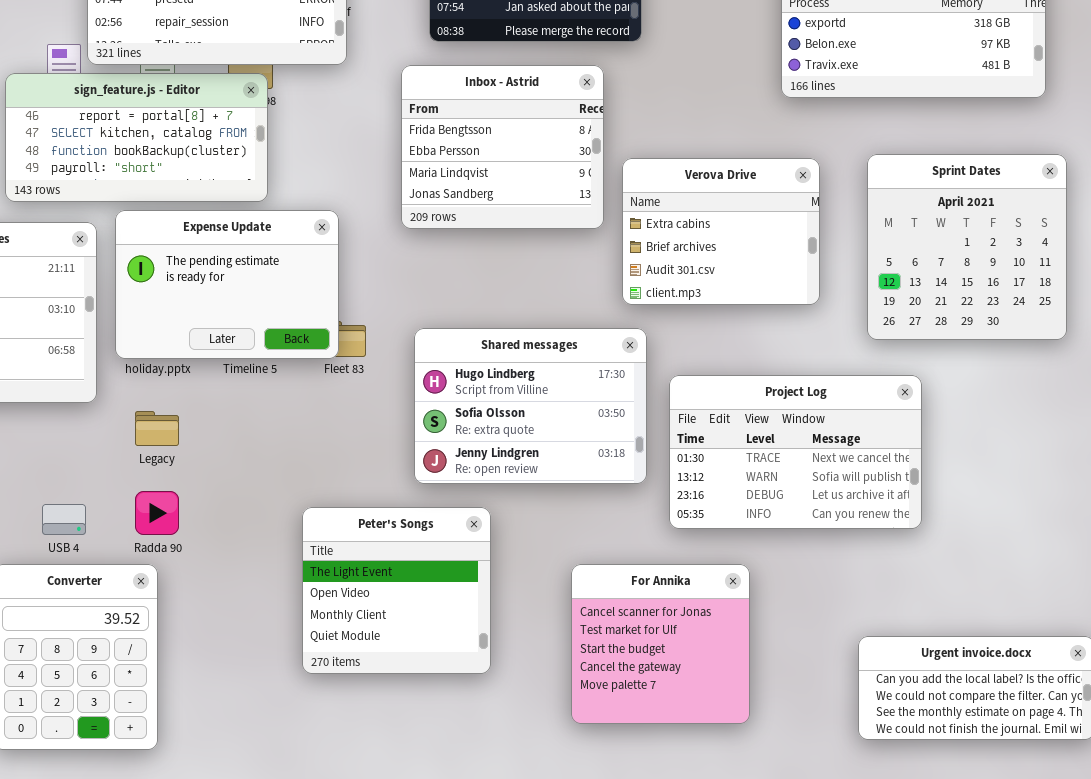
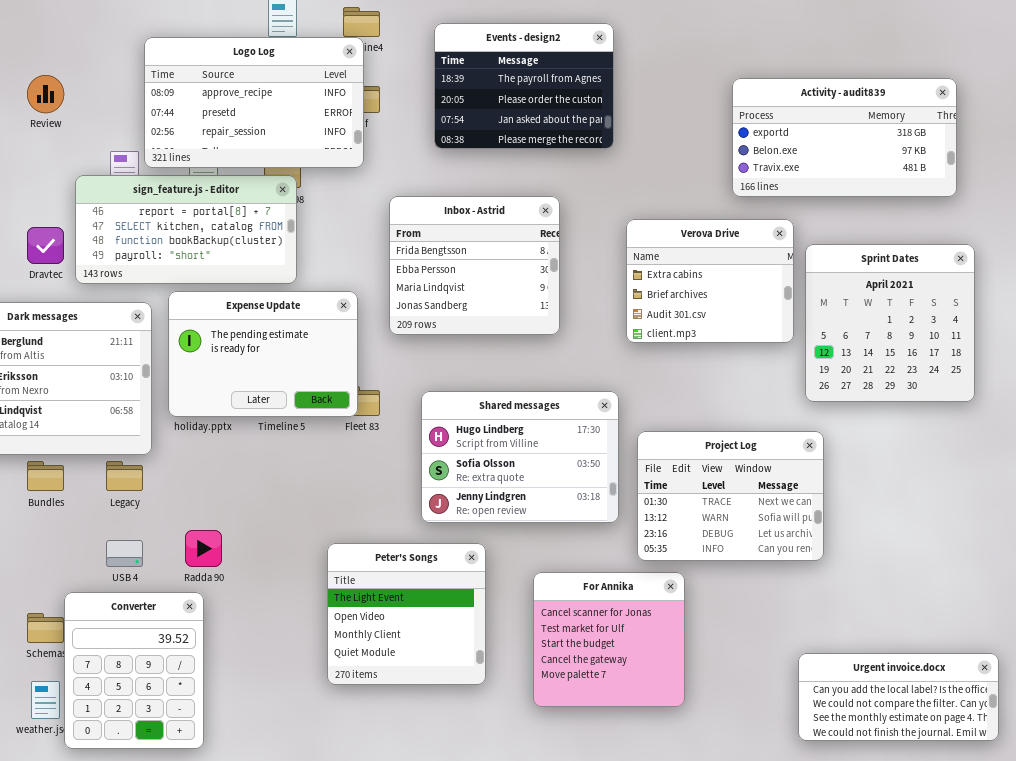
Inbox - Astrid: [401,65,604,229] -> [389,196,560,335], moved
Verova Drive: [622,158,820,305] -> [626,219,794,343], moved
Project Log: [669,375,922,529] -> [637,431,824,561], resized
Legacy: [135,411,179,446] -> [106,461,143,491], moved
For Annika: [571,564,750,724] -> [533,572,685,707], moved

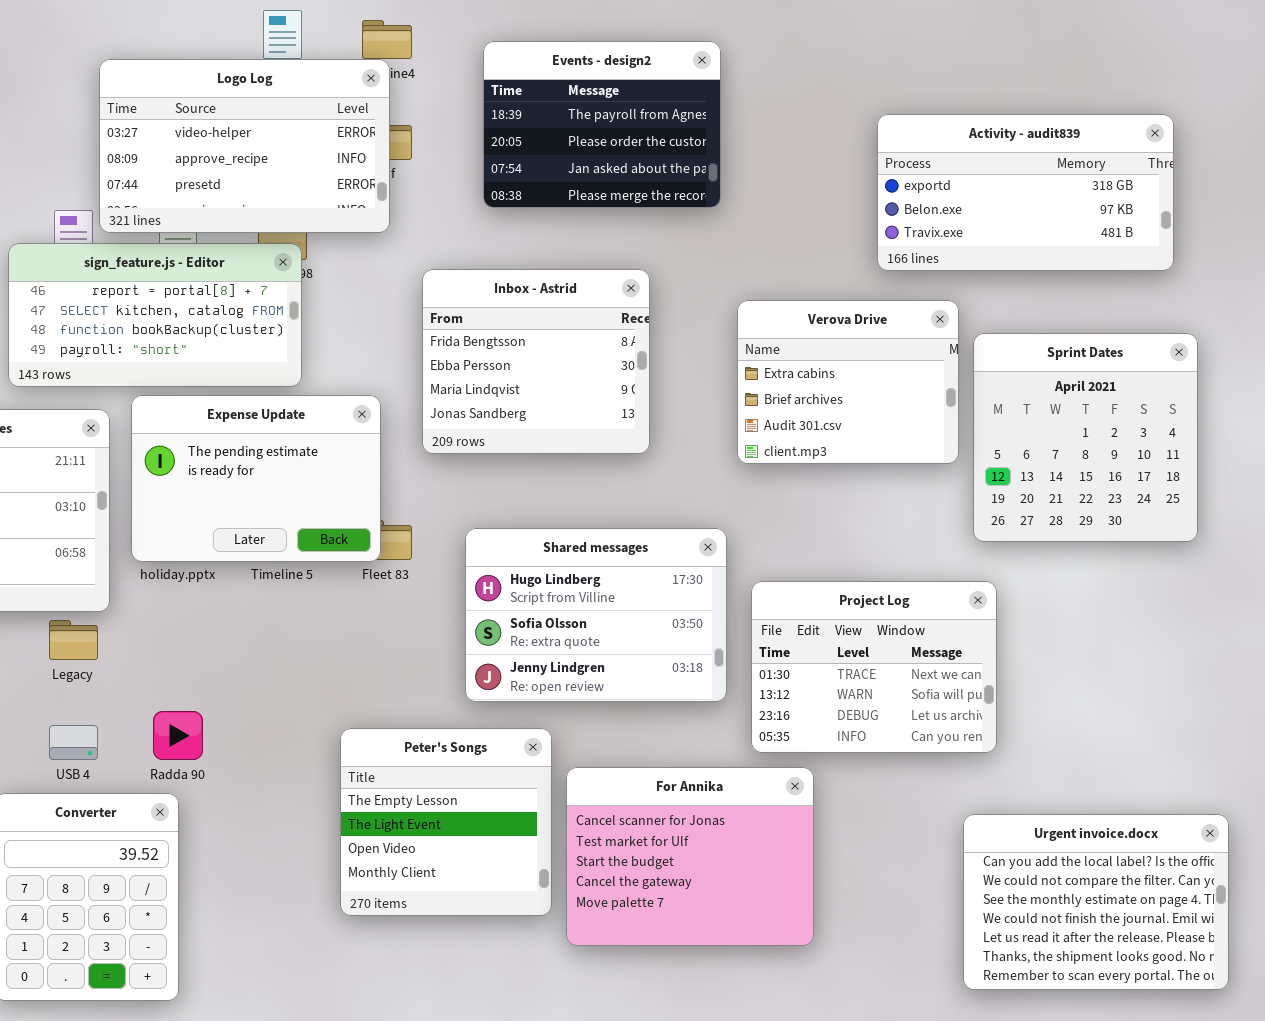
Logo Log: [144,37,364,168] -> [99,59,390,233], scrolled up 1 row
Peter's Songs: [327,543,486,685] -> [340,728,552,916], scrolled up 1 row
For Annika: [533,572,685,707] -> [566,767,814,946], resized
Urgent invoice.docx: [798,653,999,741] -> [963,814,1229,990], resized

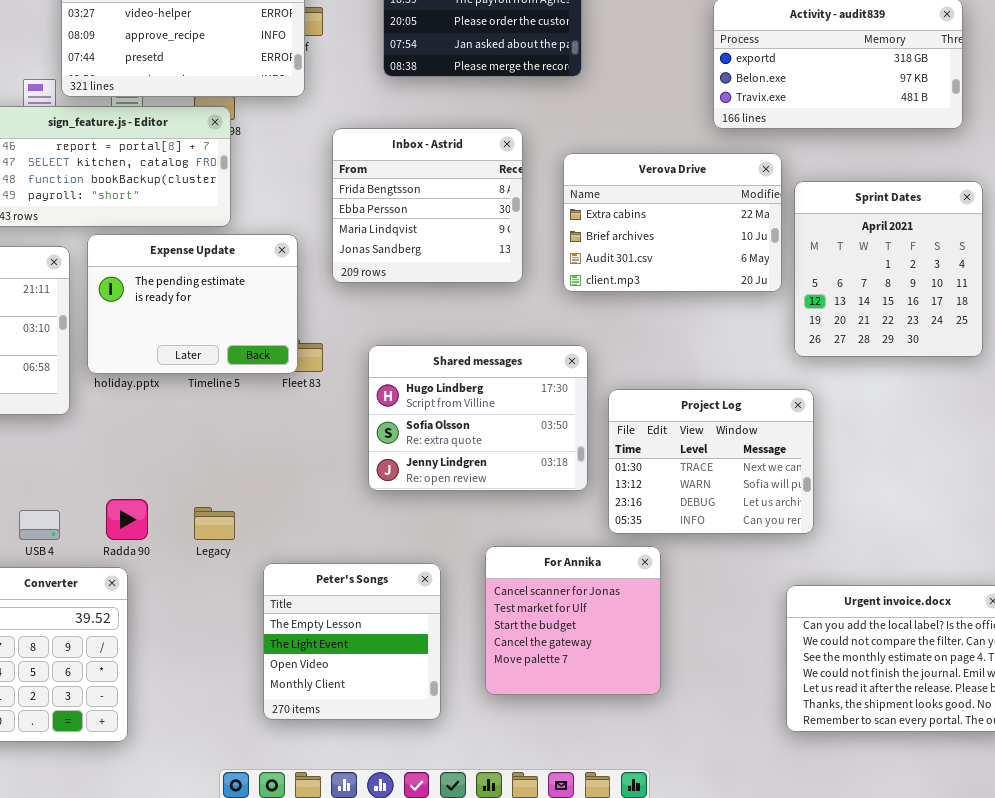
Verova Drive: [737,300,959,464] -> [563,153,782,292], resized
Legacy: [49,620,98,660] -> [194,507,235,540], moved
Peter's Songs: [340,728,552,916] -> [263,563,441,720], moved
For Annika: [566,767,814,946] -> [485,546,661,695], resized

